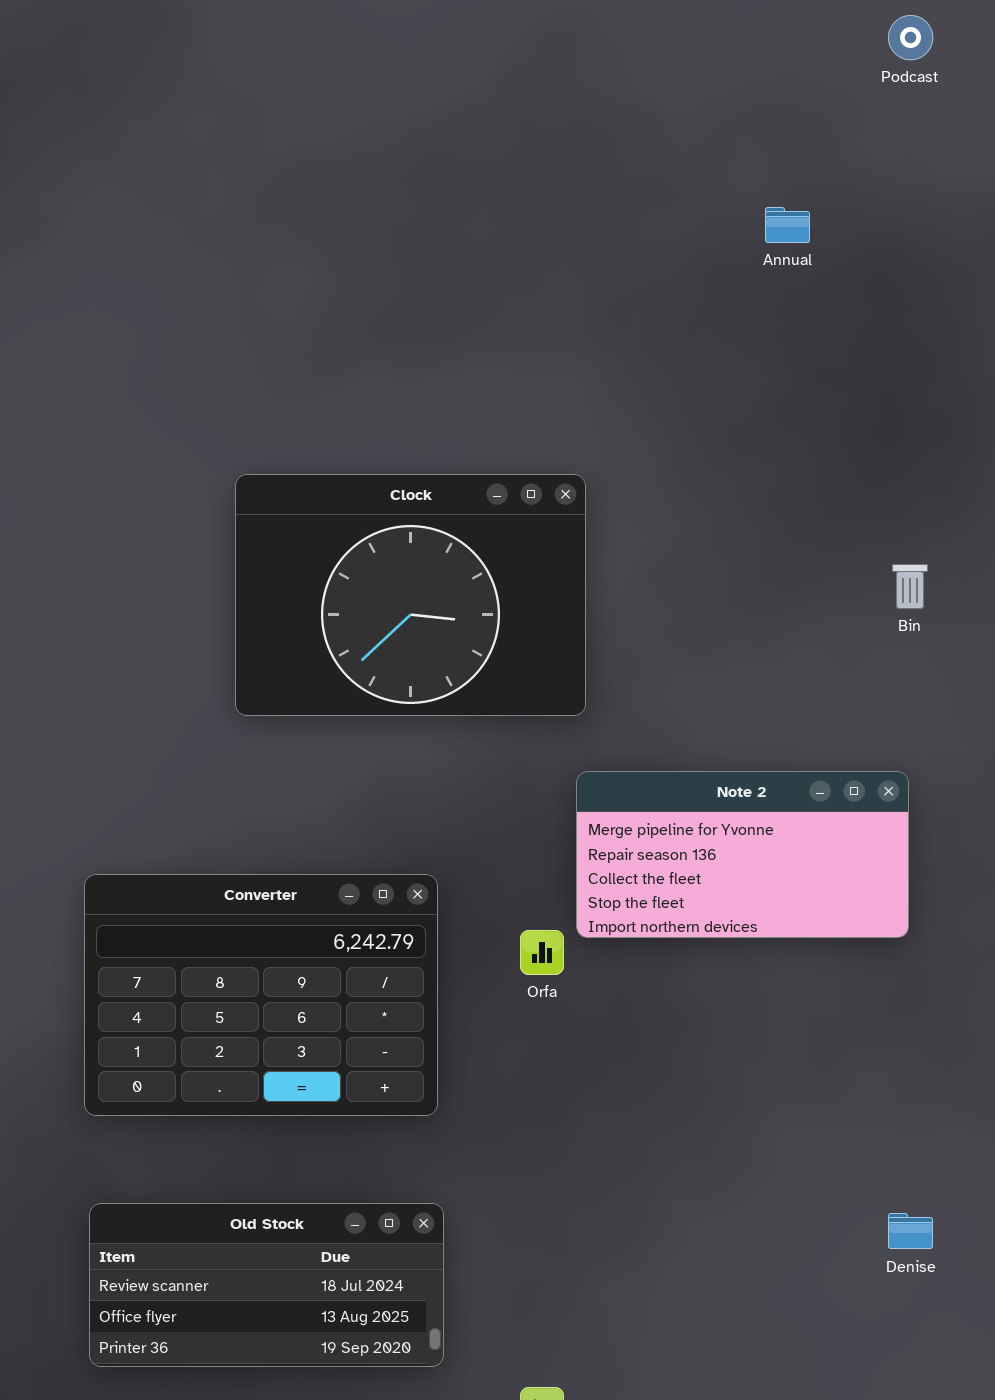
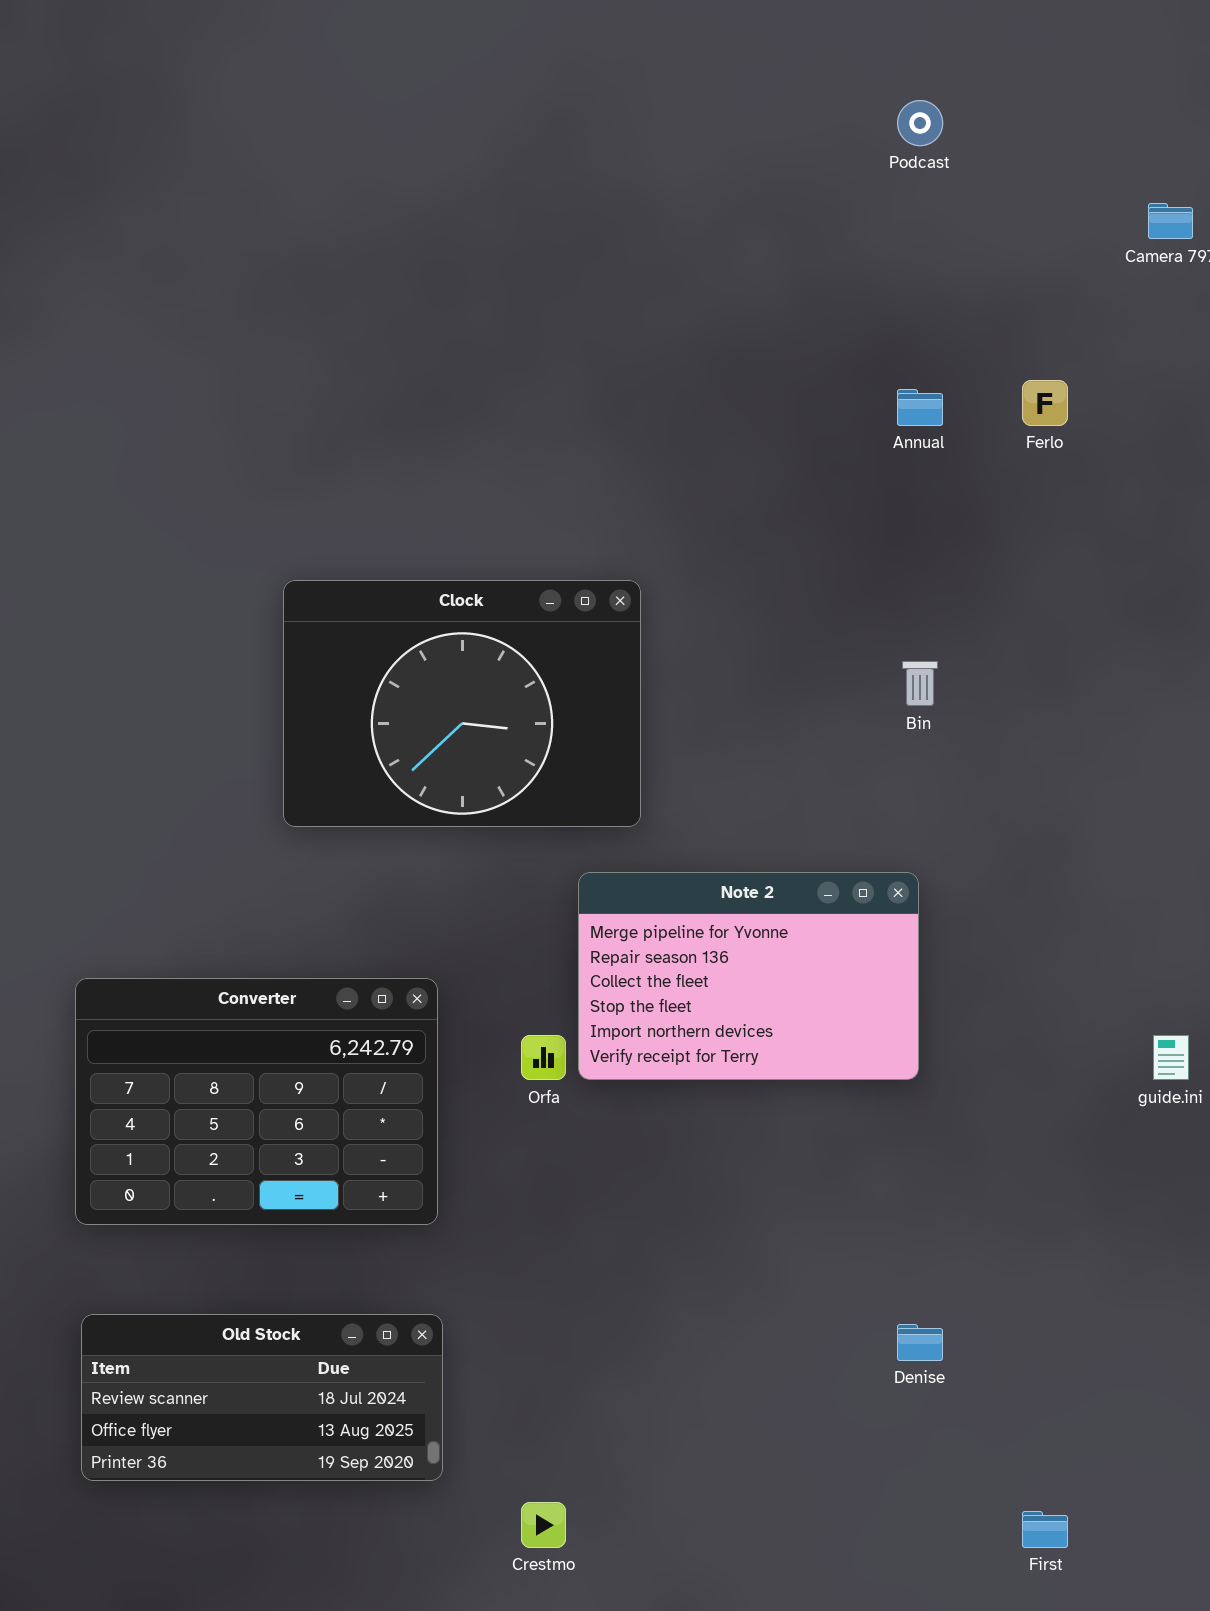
Annual: [765,207,810,243] -> [897,389,943,426], moved
Clock: [235,474,586,716] -> [283,580,641,827], moved
Note 2: [576,771,909,938] -> [578,872,919,1080], resized

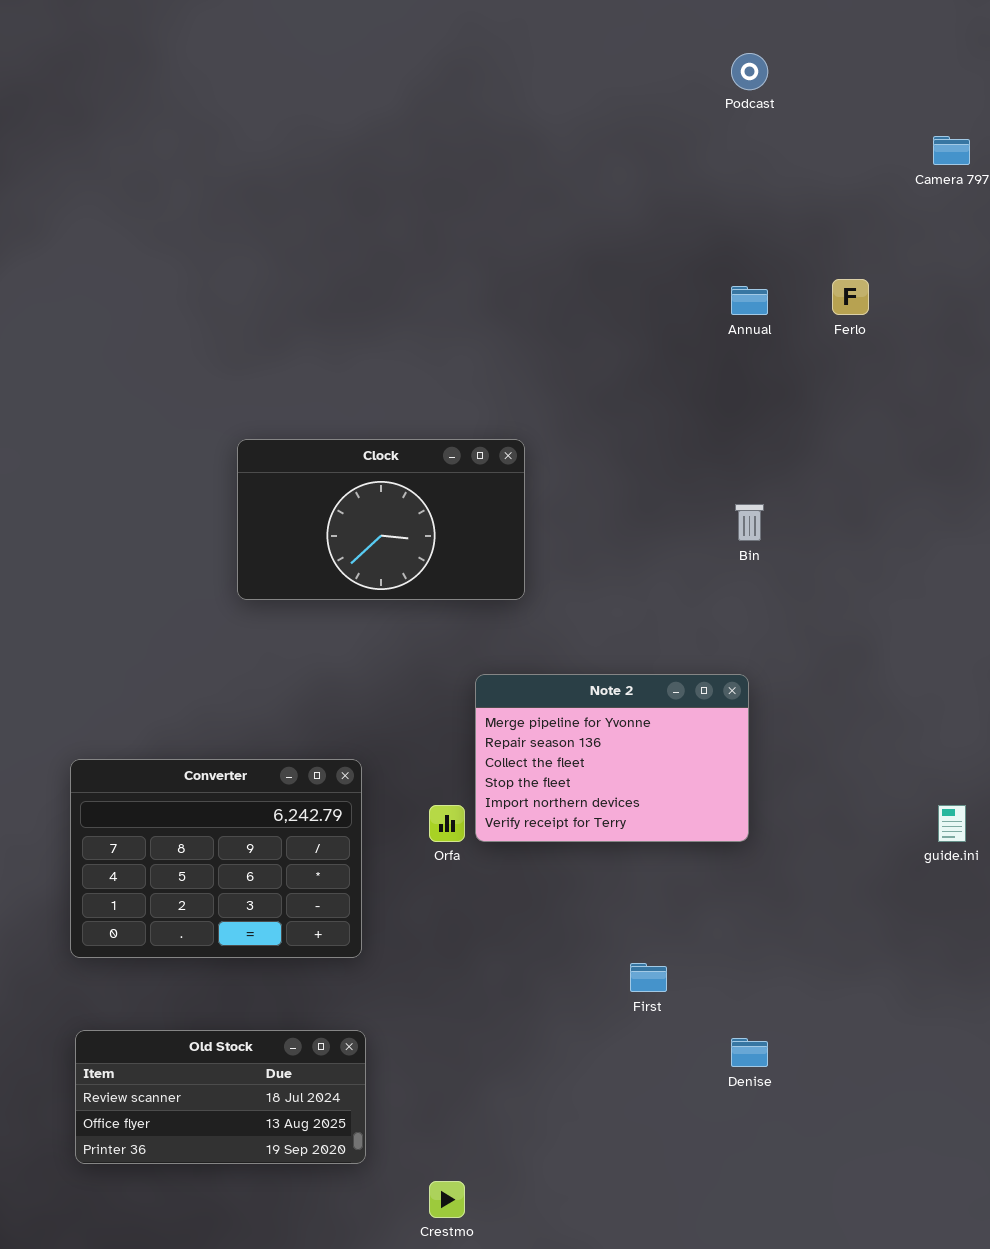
Clock: [283,580,641,827] -> [237,439,525,600], resized
First: [1022,1511,1068,1548] -> [630,963,667,992], moved

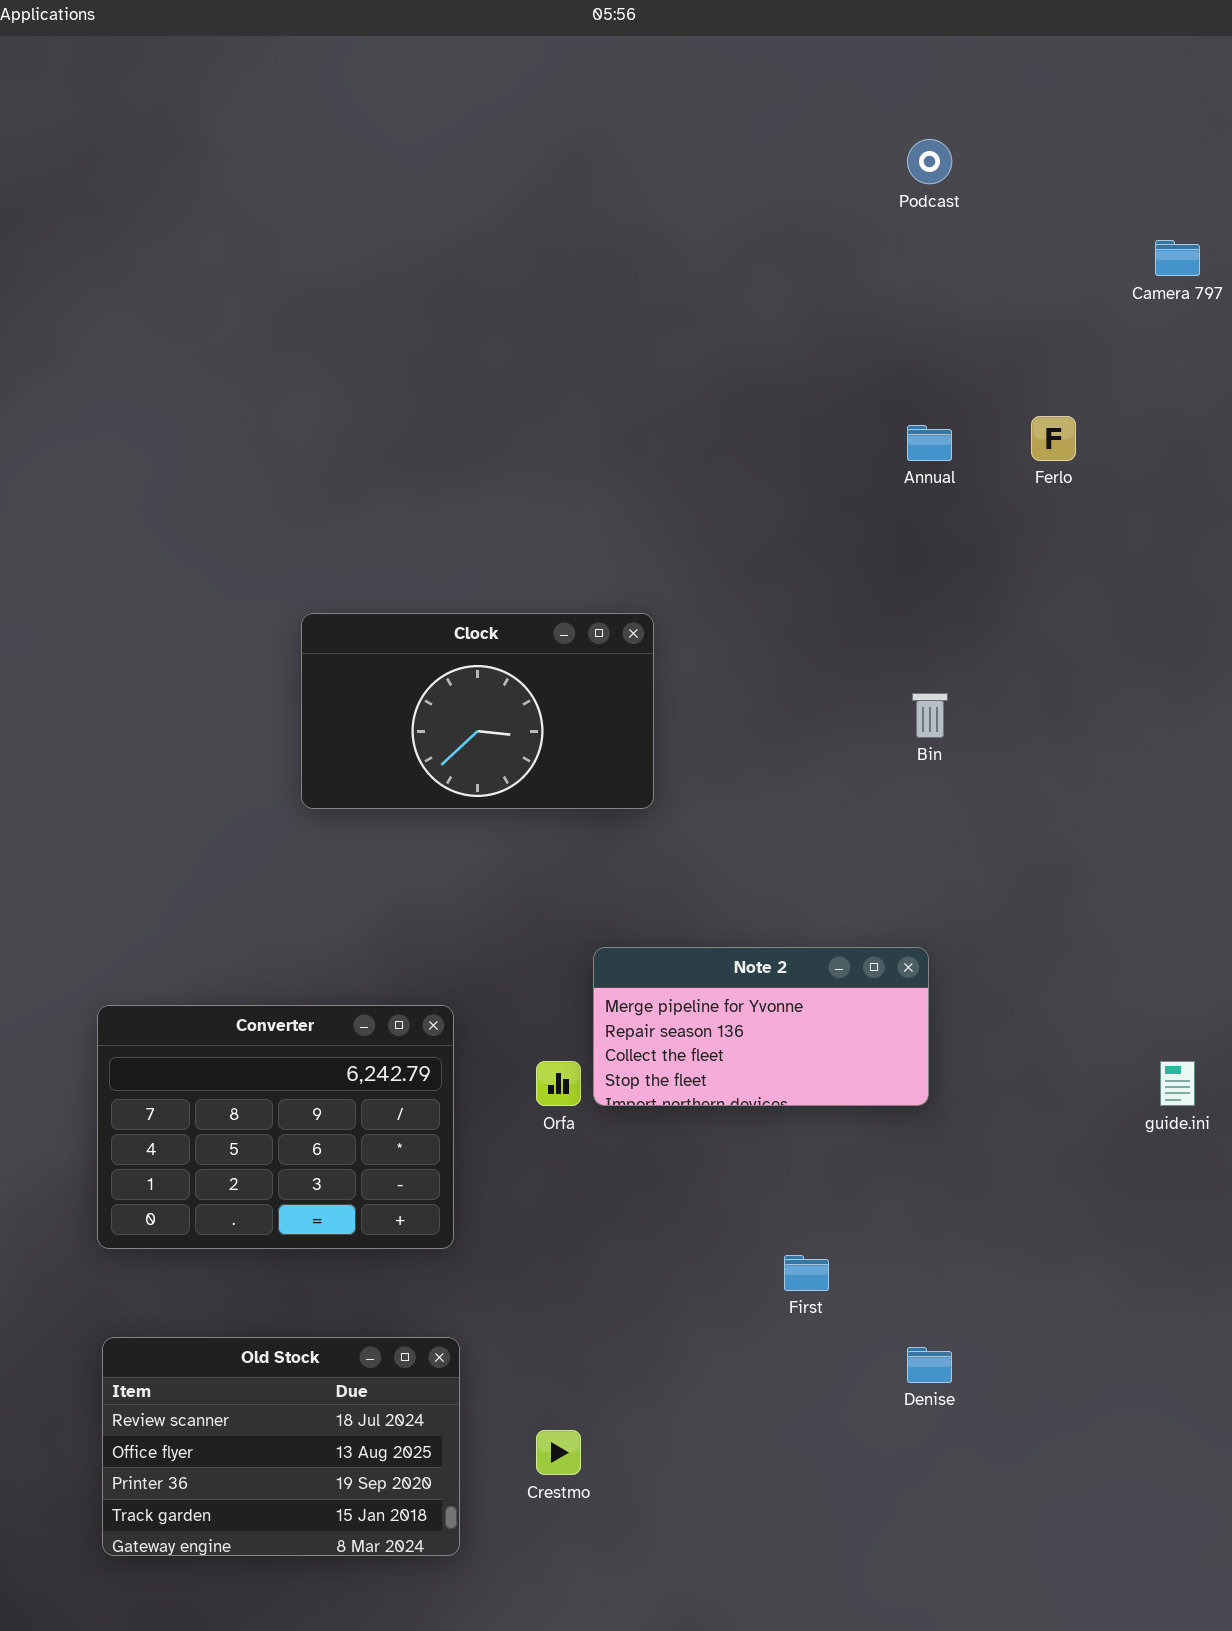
Note 2: [475,674,749,842] -> [593,947,929,1106], resized
Old Stock: [75,1030,366,1164] -> [102,1337,460,1556], resized
Crestmo: [429,1181,465,1218] -> [536,1430,581,1475], moved

